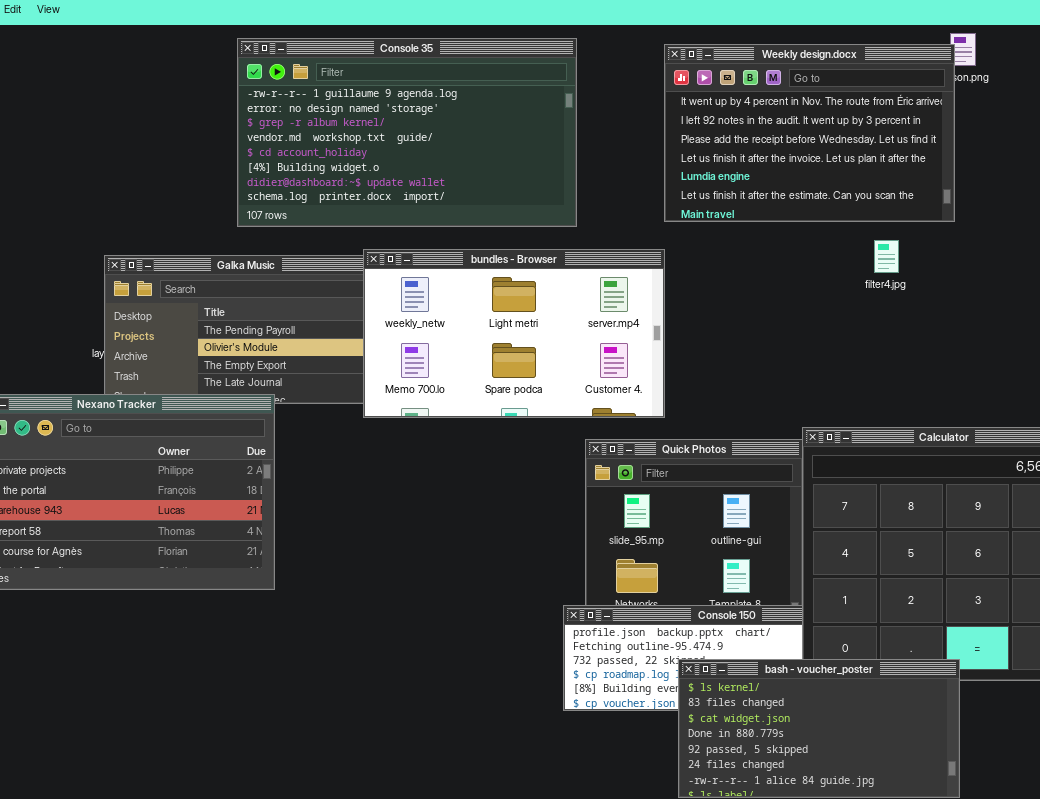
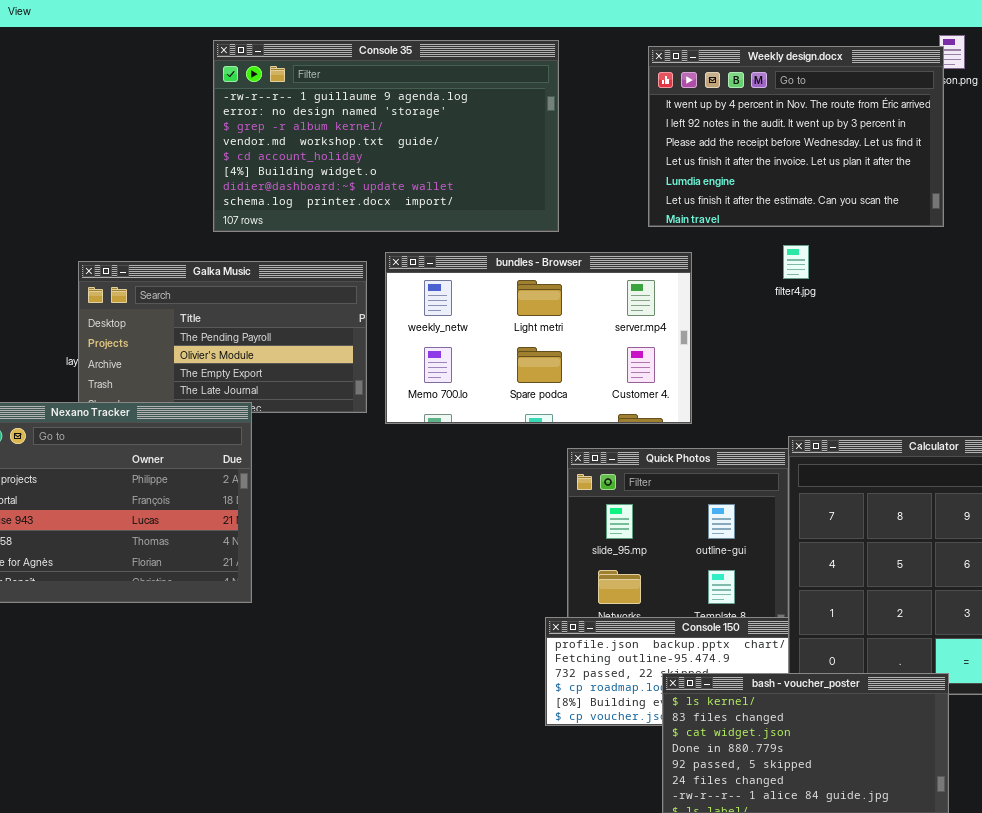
filter4.jpg: [874,240,899,273] -> [783,245,809,279], moved
bundles - Browser: [363,249,665,418] -> [385,252,692,424], moved

